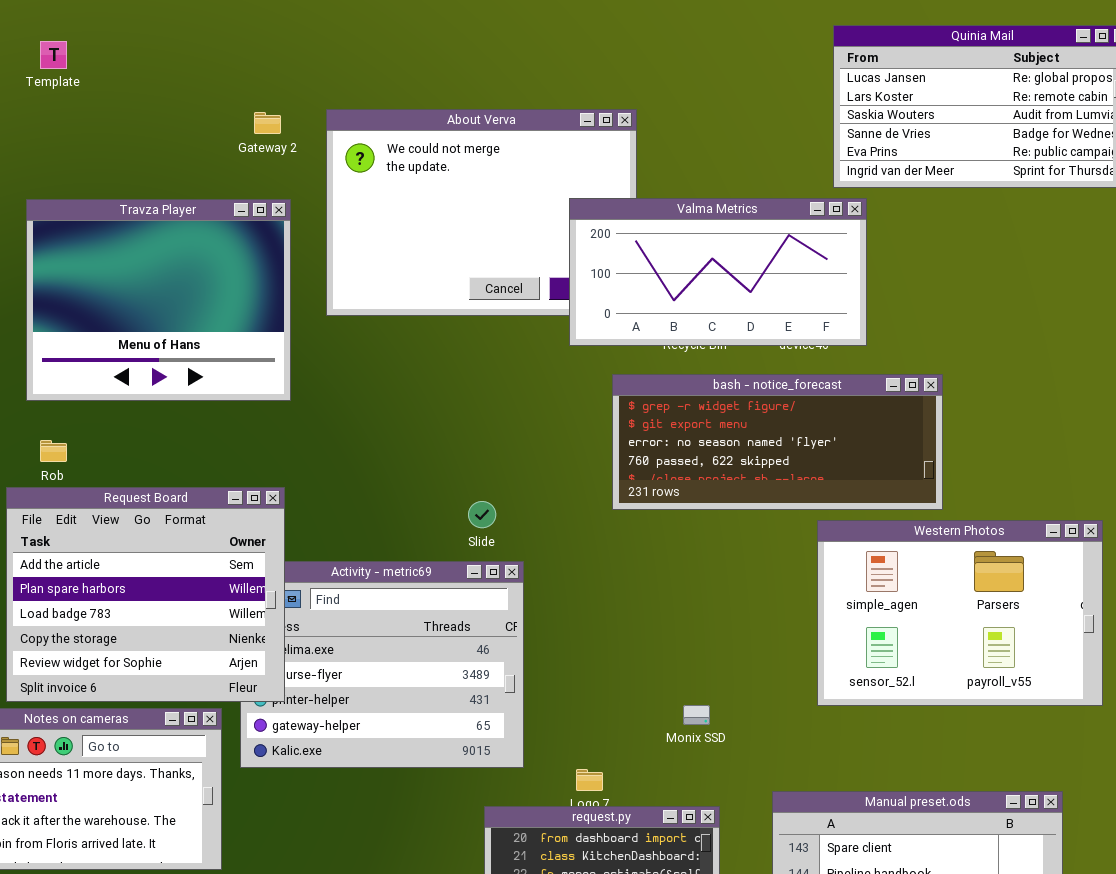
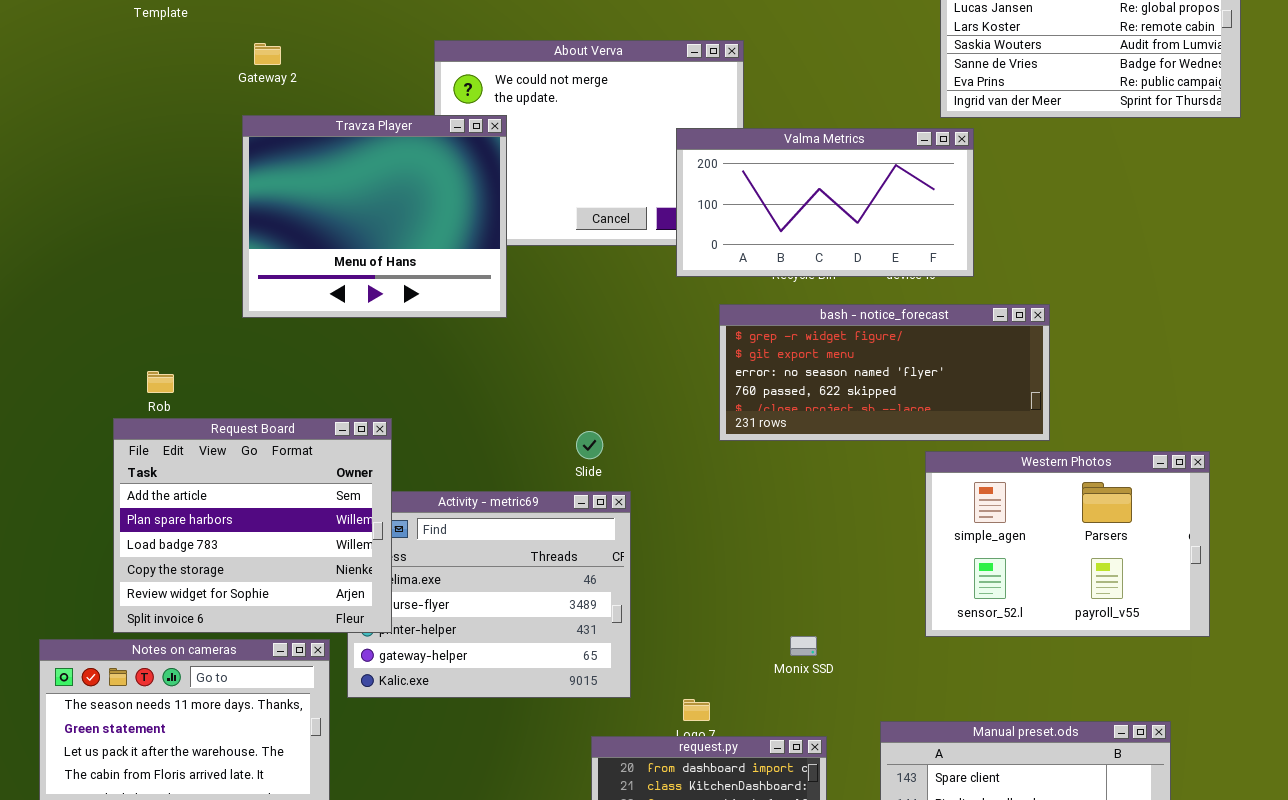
Gateway 2: [254,112,281,134] -> [254,43,281,65], moved
Travza Player: [26,199,291,401] -> [242,115,507,318], moved

